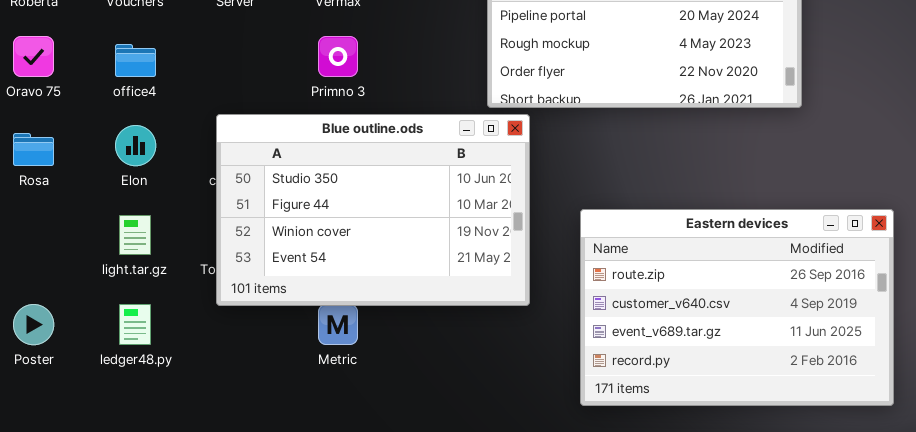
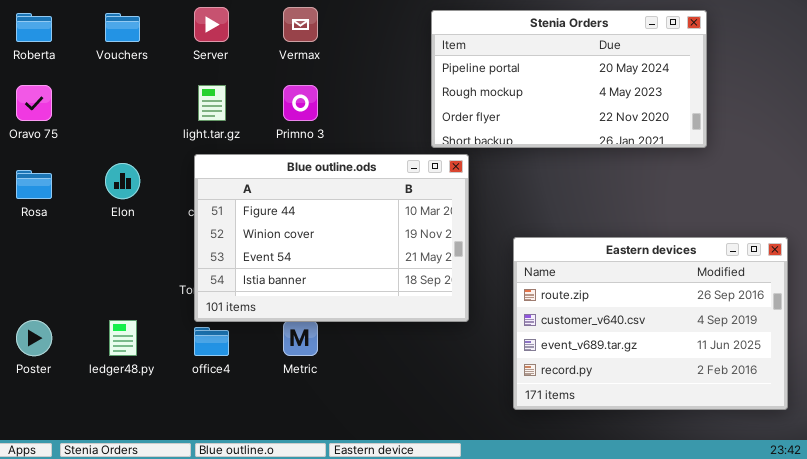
office4: [115,44,156,77] -> [194,327,229,356], moved
Blue outline.ods: [216,114,530,306] -> [194,154,469,322], scrolled down 1 row
light.tar.gz: [119,215,151,255] -> [198,85,226,121], moved

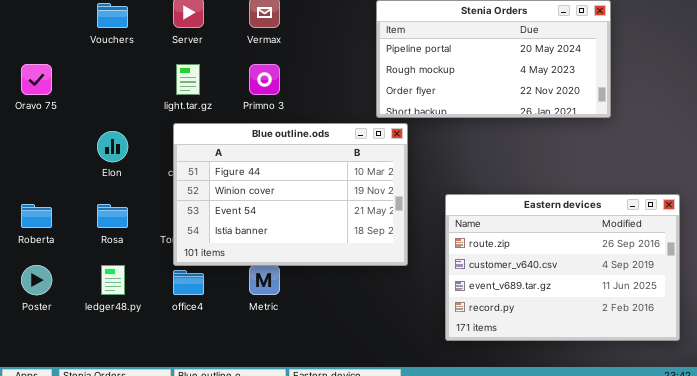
Roberta: [16,13,52,42] -> [21,204,52,228], moved
Rosa: [16,170,52,199] -> [97,204,128,228], moved

